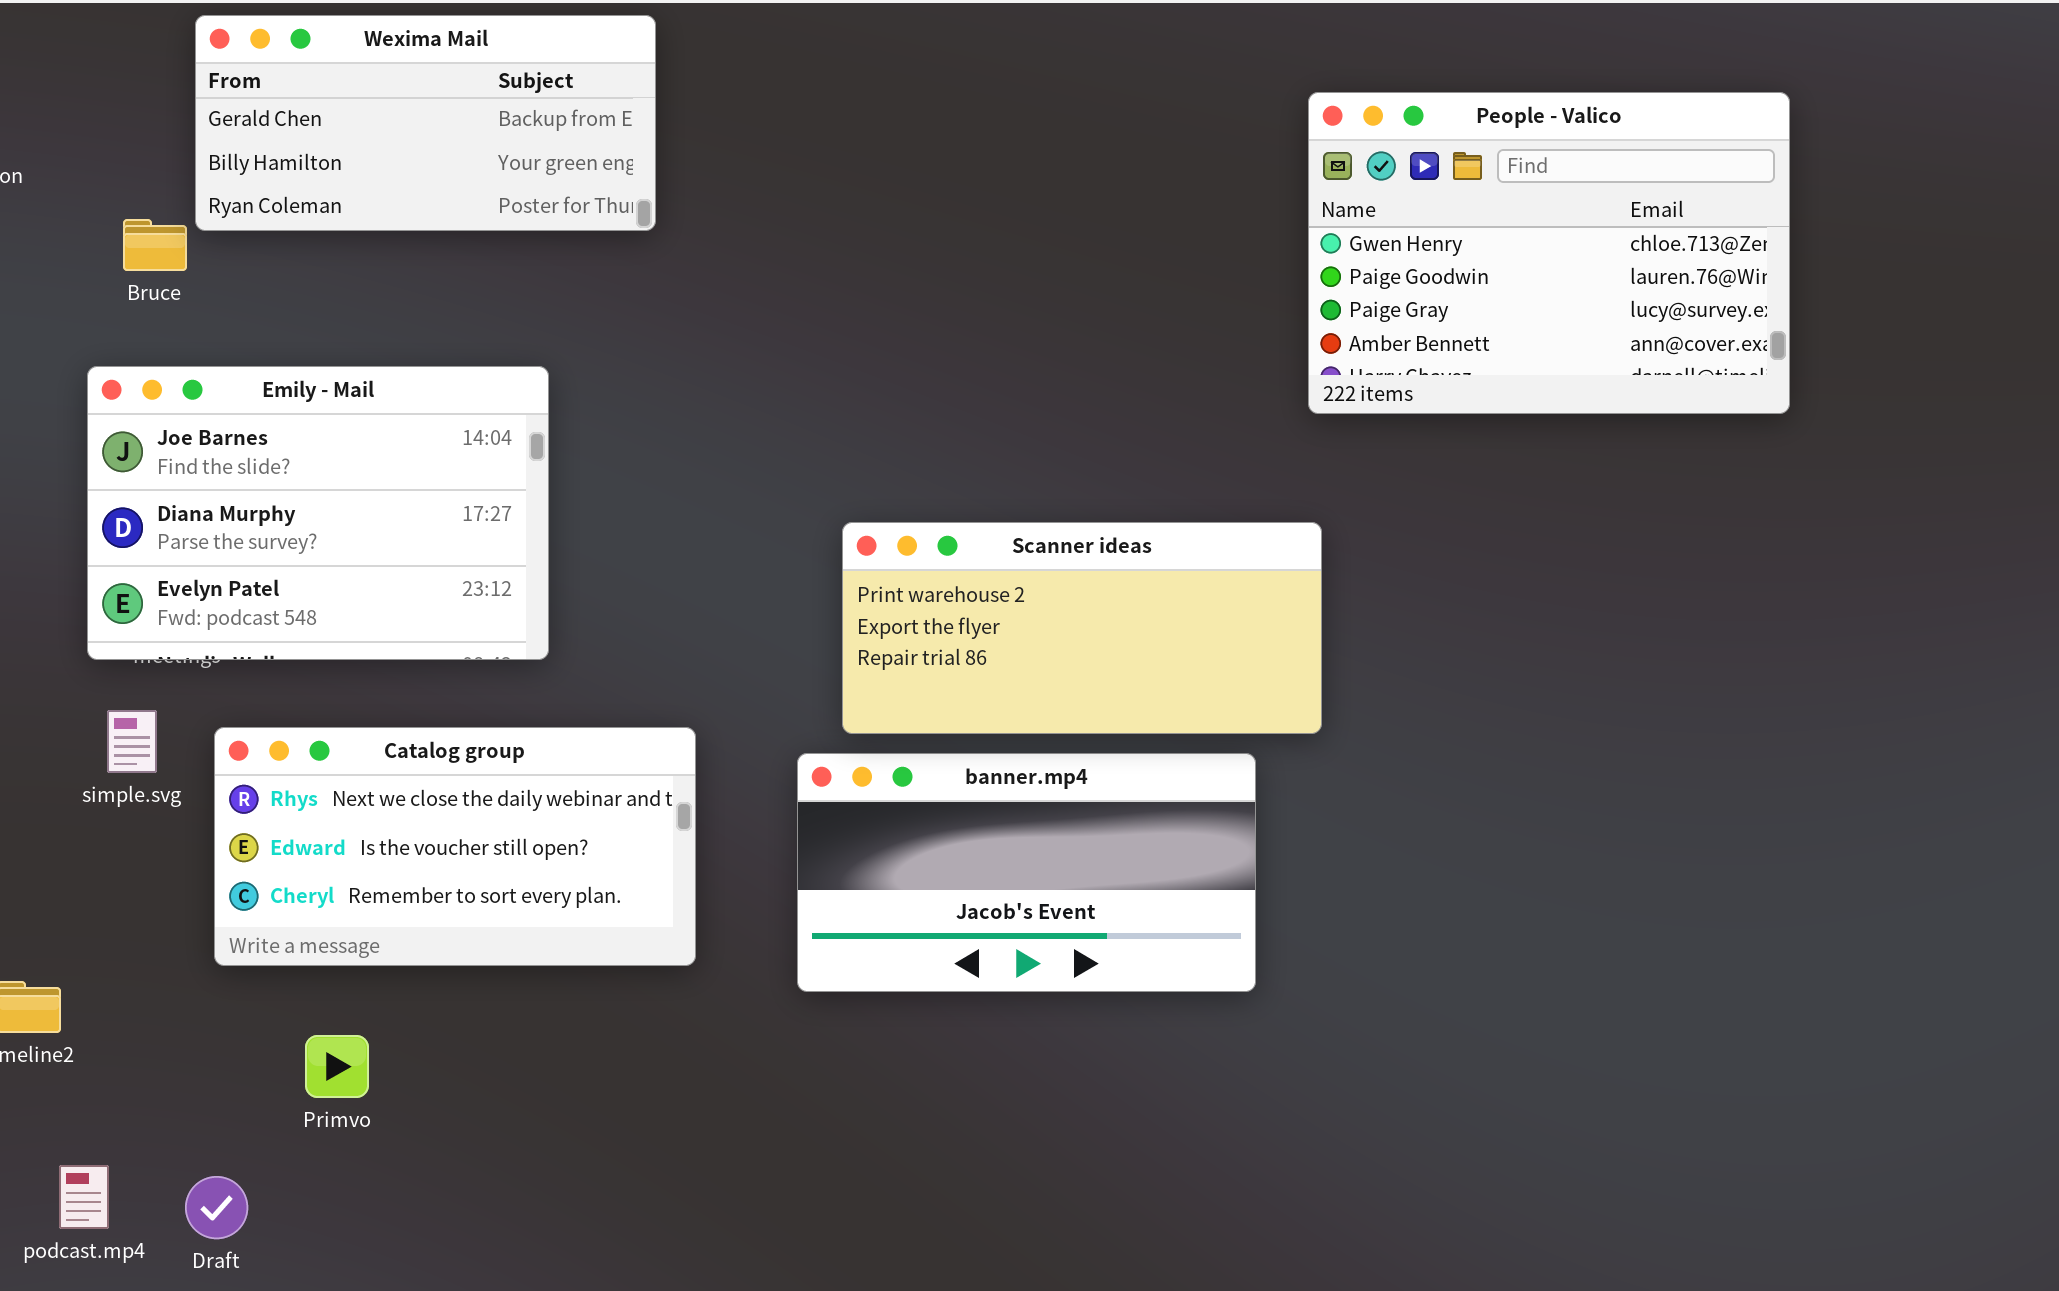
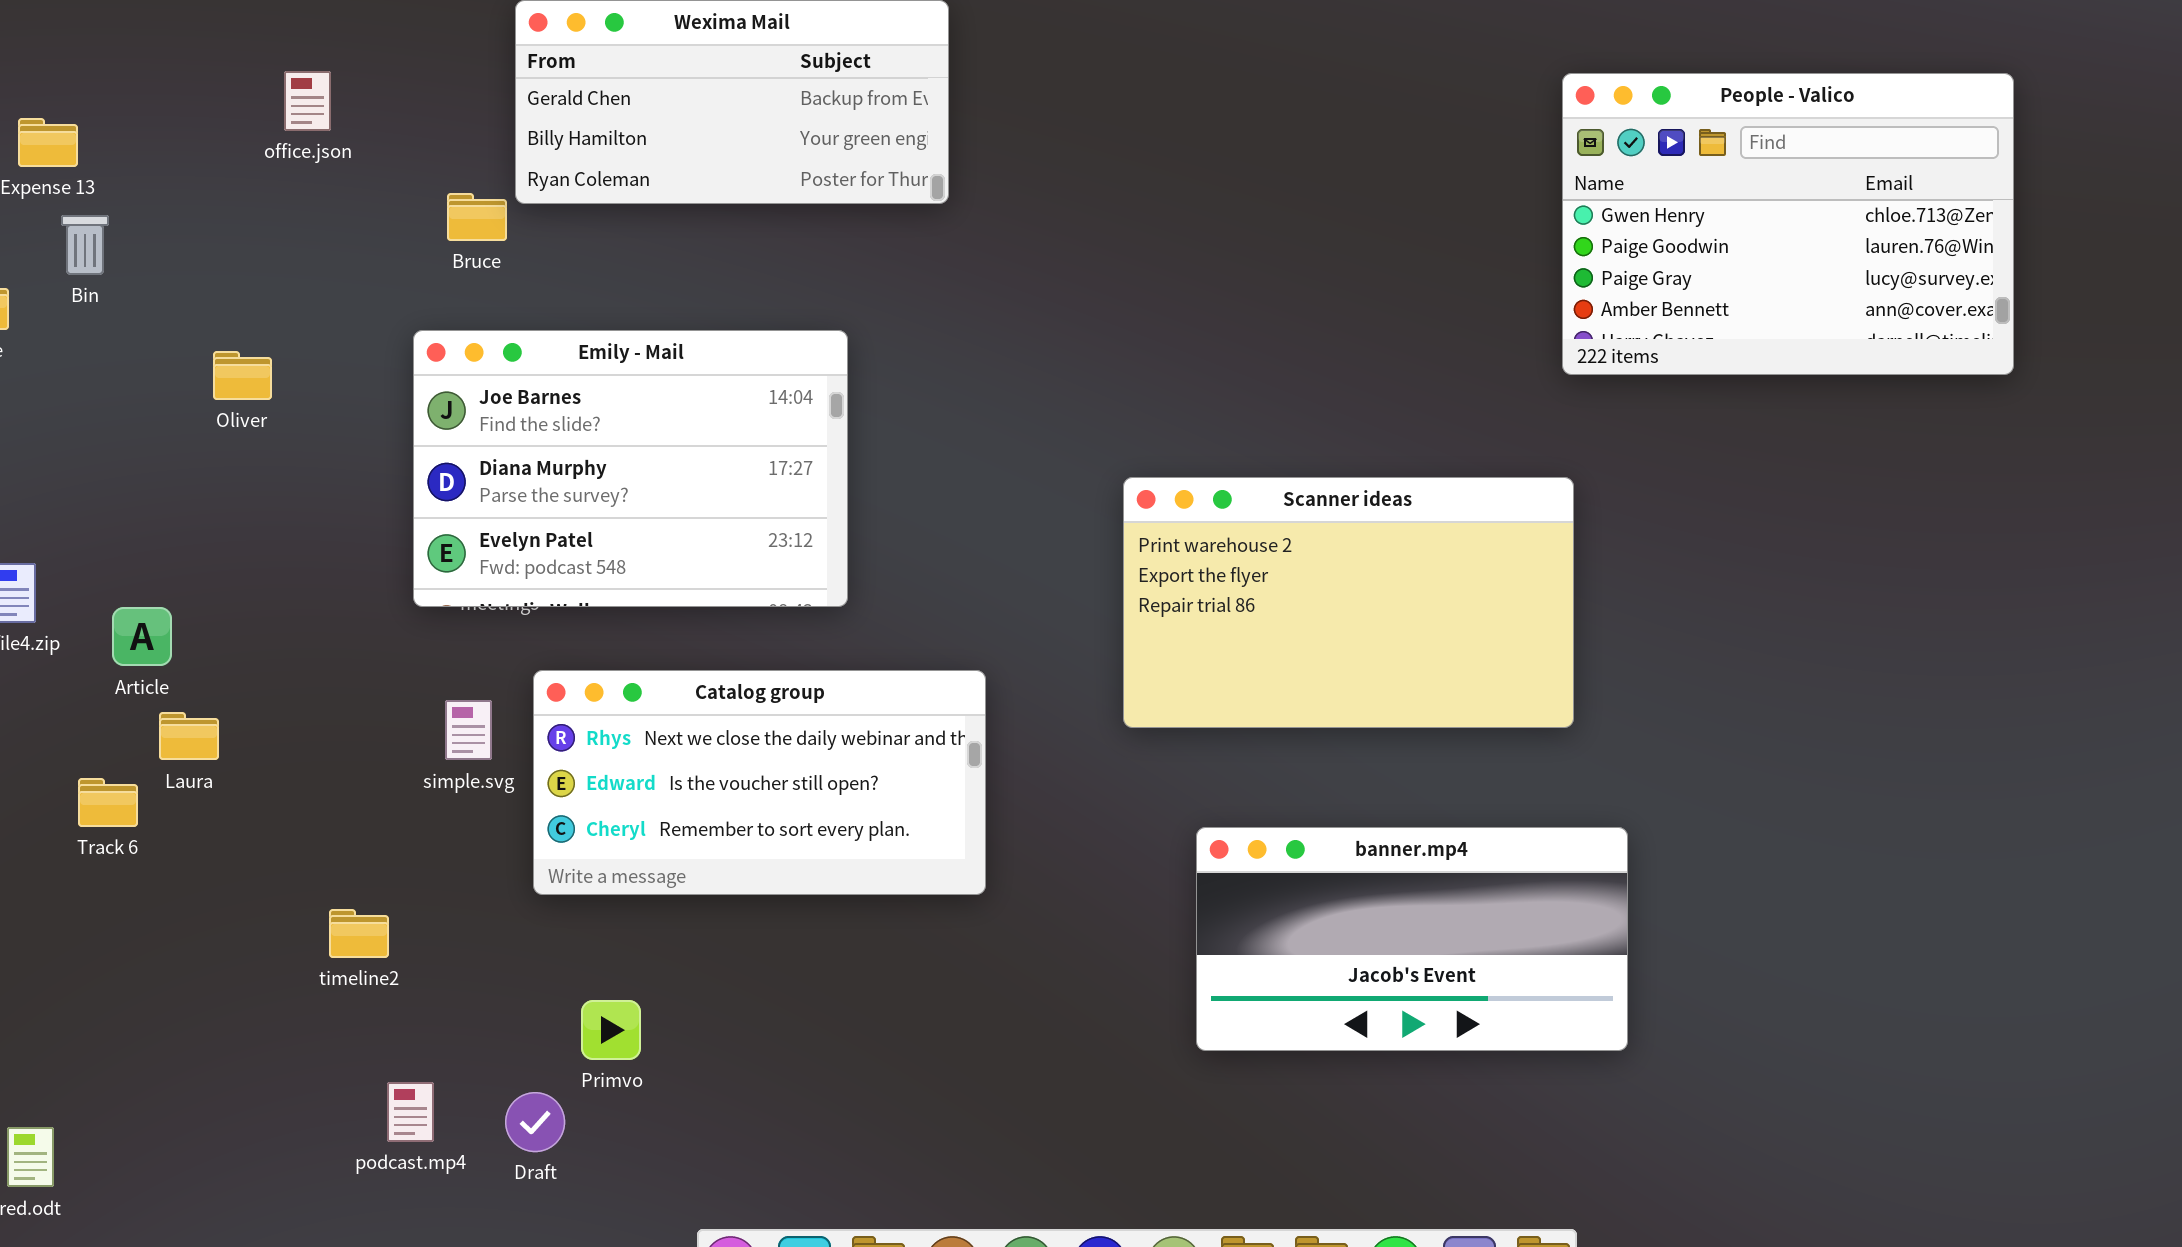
Scanner ideas: [842,522,1322,734] -> [1123,477,1574,728], resized
simple.svg: [107,710,157,773] -> [445,700,492,760], moved
banner.mp4: [797,753,1256,992] -> [1196,827,1628,1051], moved
Primvo: [305,1035,369,1098] -> [581,1000,641,1060], moved

